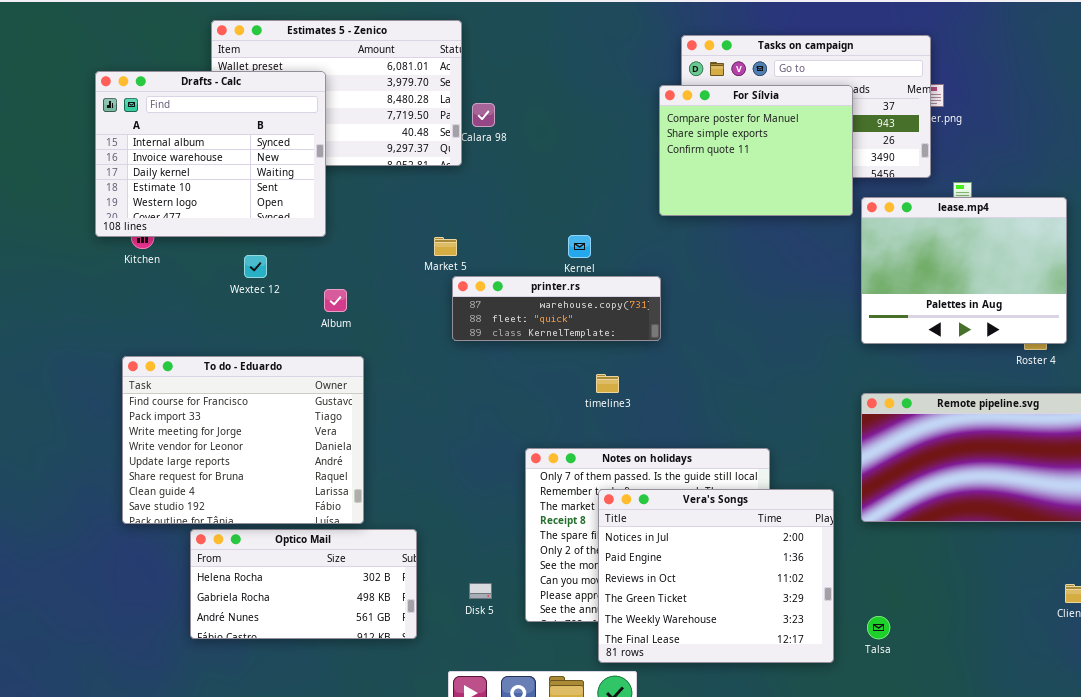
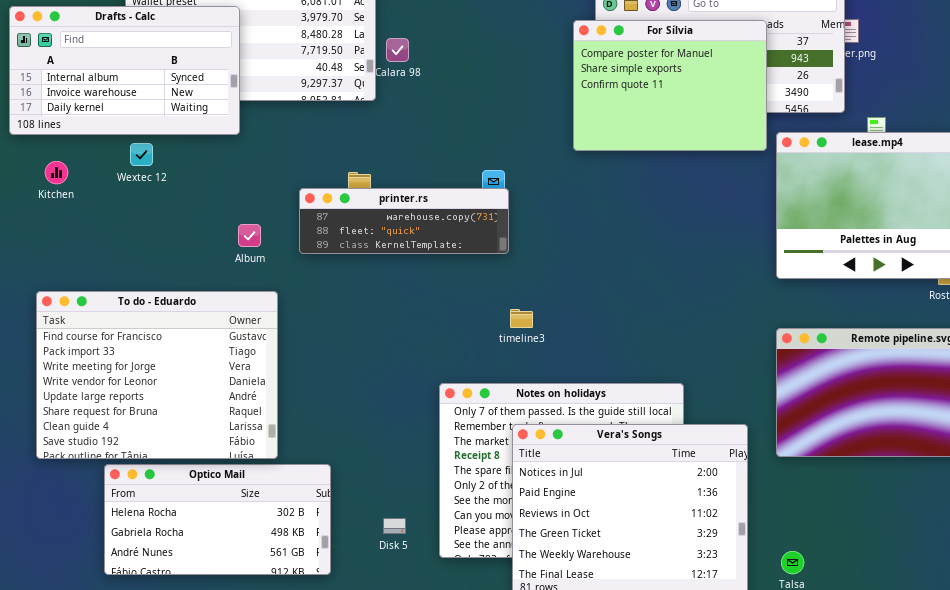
Drafts - Calc: [95,71,326,237] -> [9,6,240,135], resized
Wextec 12: [244,255,267,278] -> [130,143,153,166], moved
printer.rs: [452,276,661,341] -> [299,188,509,254], moved

